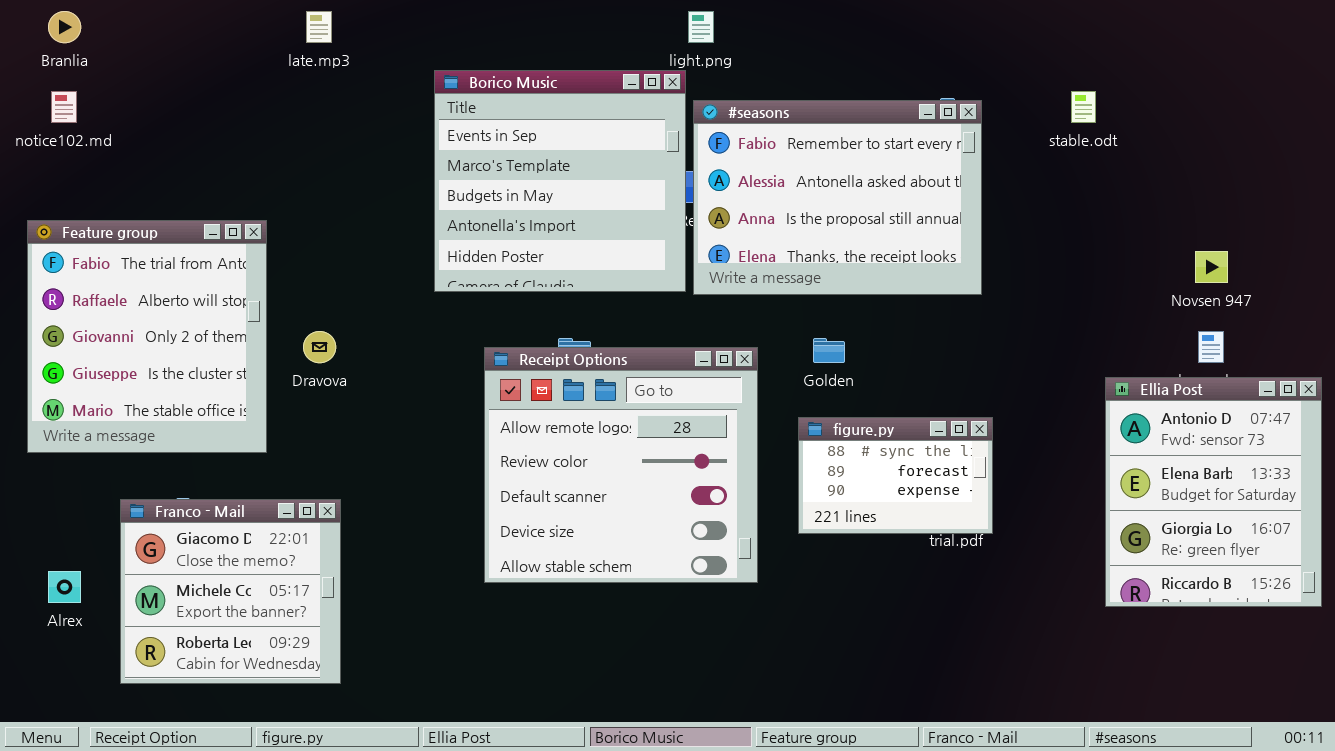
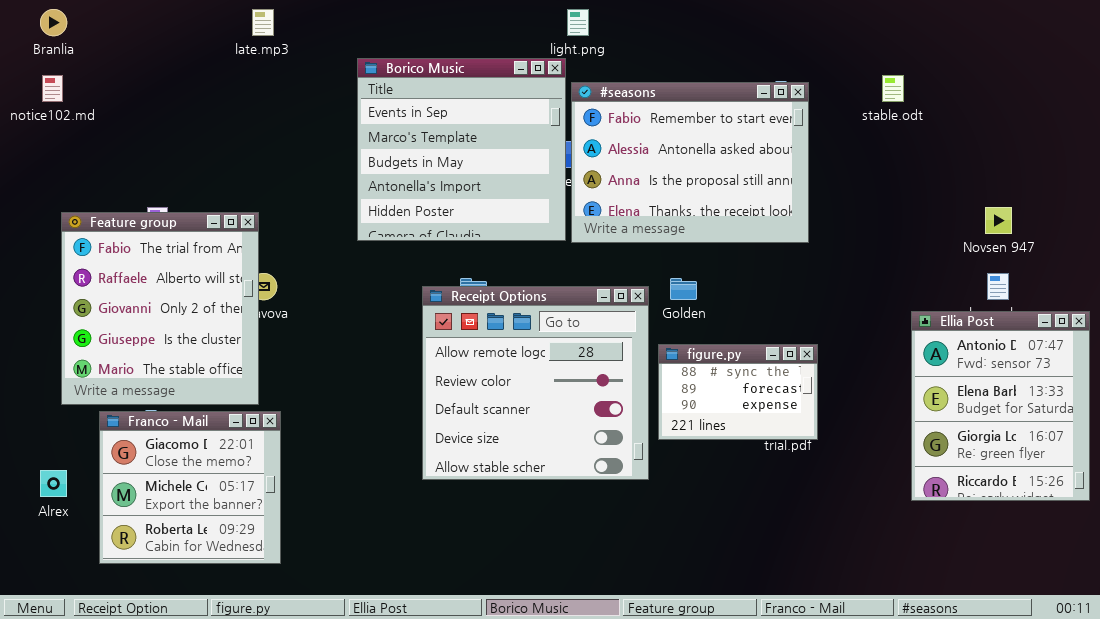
Feature group: [27,220,267,453] -> [61,212,259,405], moved
Receipt Options: [484,347,758,583] -> [422,286,649,480], moved

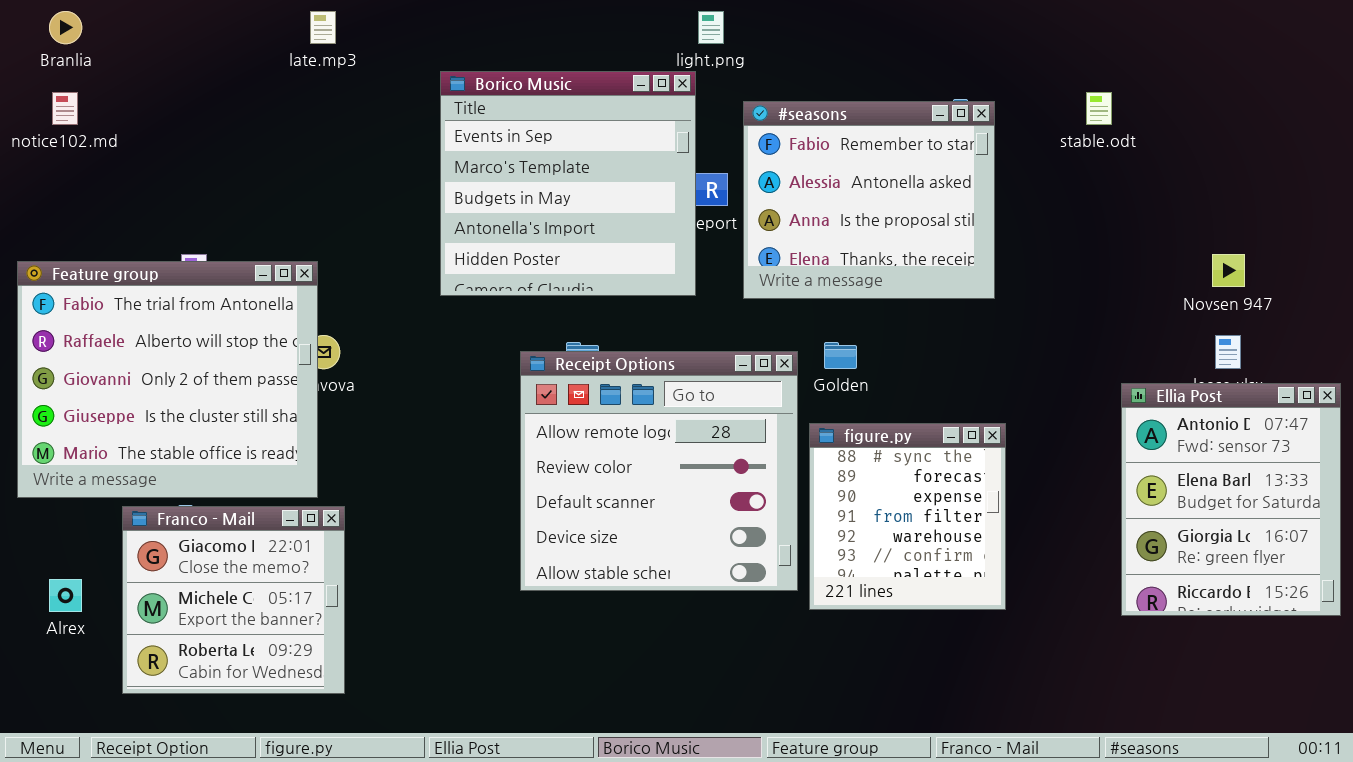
#seasons: [571,82,809,243] -> [743,101,995,299], resized
Feature group: [61,212,259,405] -> [17,261,318,498], resized
figure.py: [658,344,818,440] -> [809,423,1006,610], resized

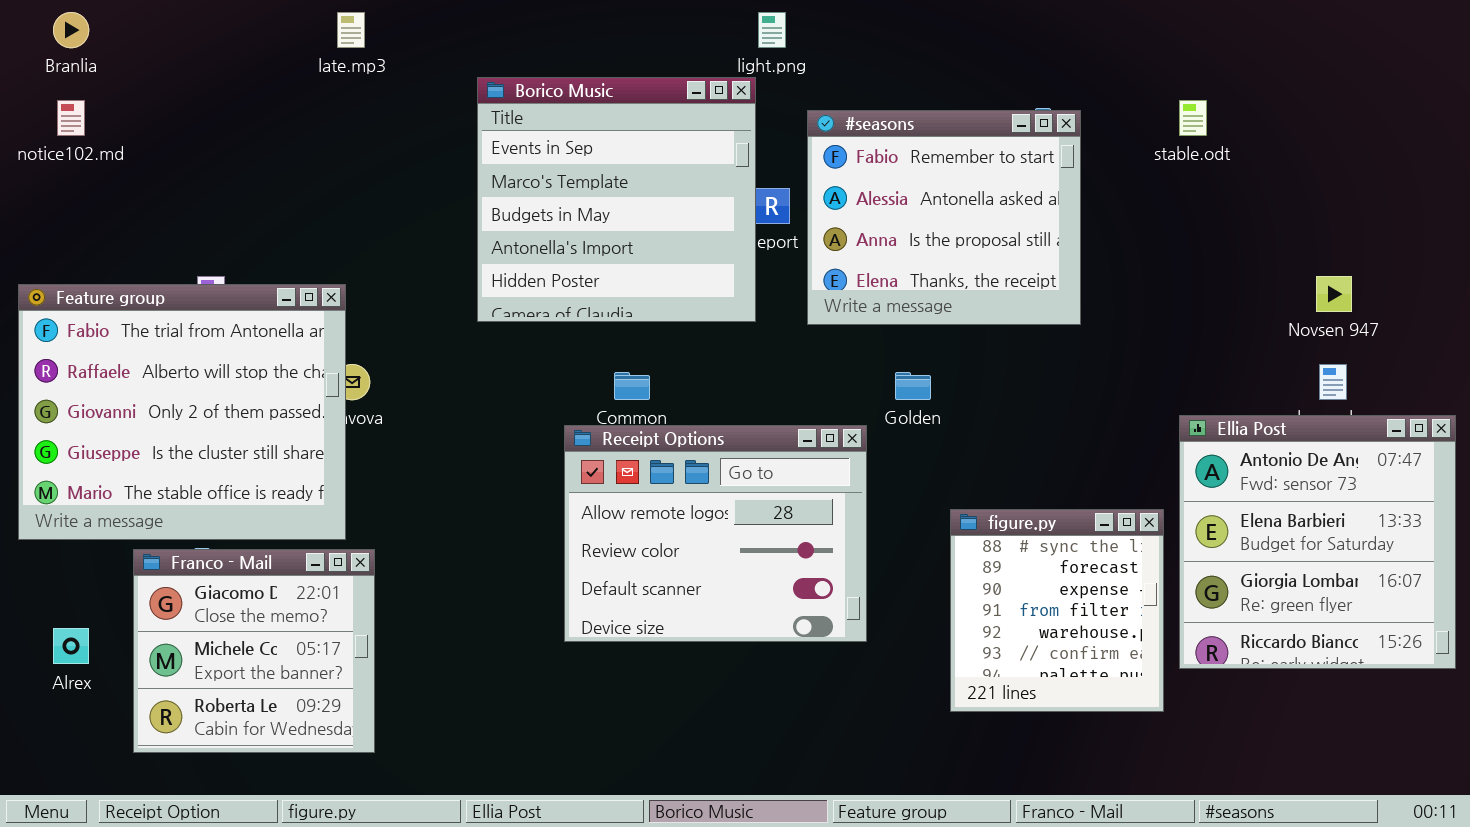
Receipt Options: [520,351,798,591] -> [564,425,867,642], resized
Ellia Post: [1121,383,1341,616] -> [1179,415,1456,669], resized
figure.py: [809,423,1006,610] -> [950,509,1164,712], moved

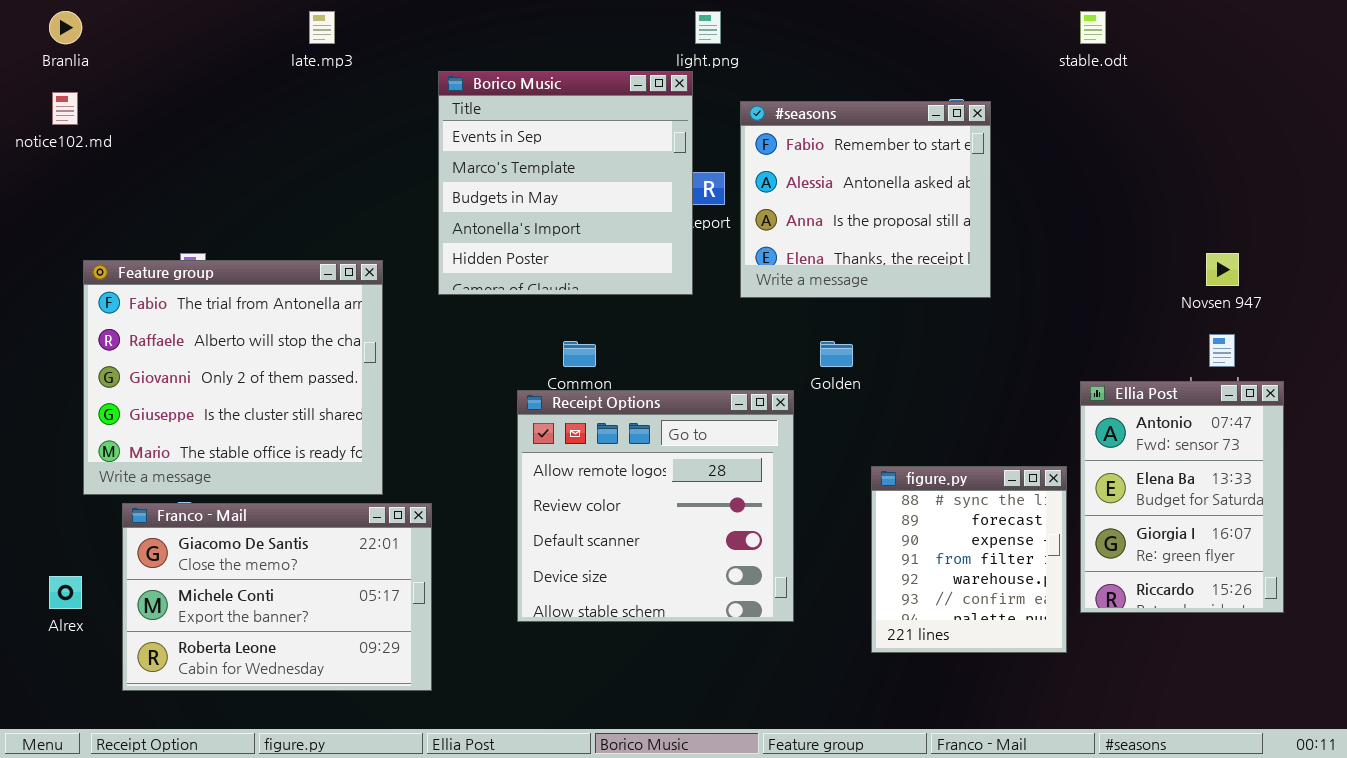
stable.odt: [1179,100,1207,136] -> [1080,11,1106,44], moved
Feature group: [18,284,346,540] -> [83,260,383,495], moved
Ellia Post: [1179,415,1456,669] -> [1080,381,1284,613], resized
Receipt Options: [564,425,867,642] -> [517,390,794,622], resized
Franco - Mail: [133,549,375,753] -> [122,503,432,691], resized

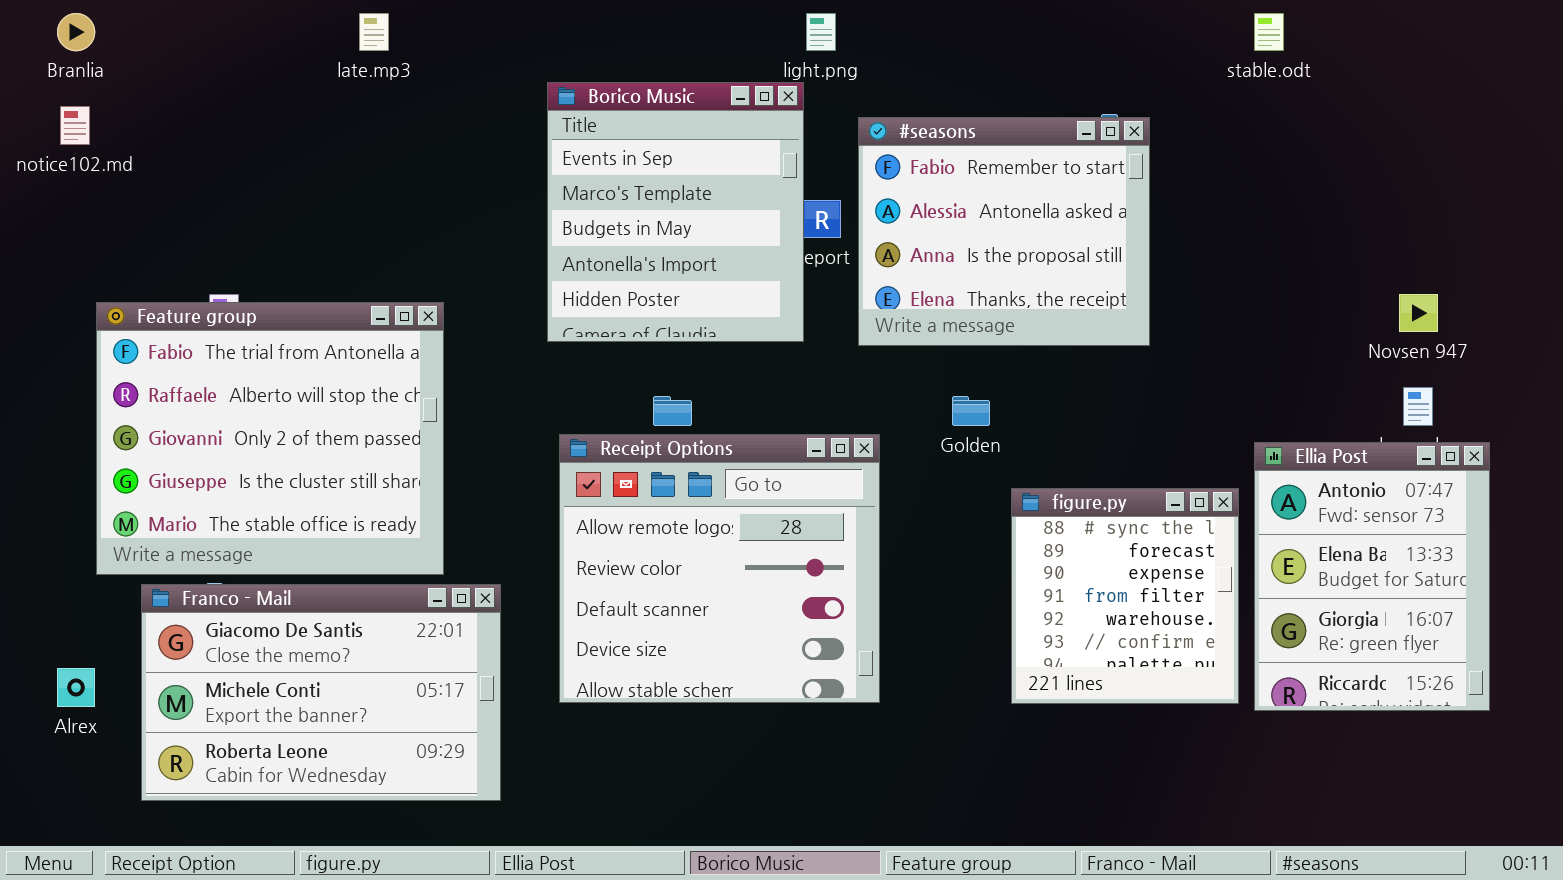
Borico Music: [438,71,693,295] -> [547,82,804,342], resized
Receipt Options: [517,390,794,622] -> [559,434,880,703], moved
figure.py: [871,466,1067,653] -> [1011,488,1239,704], moved

